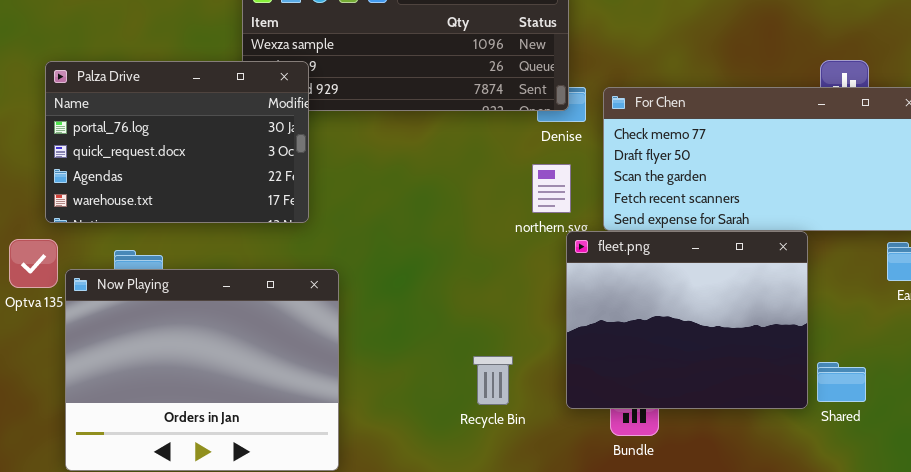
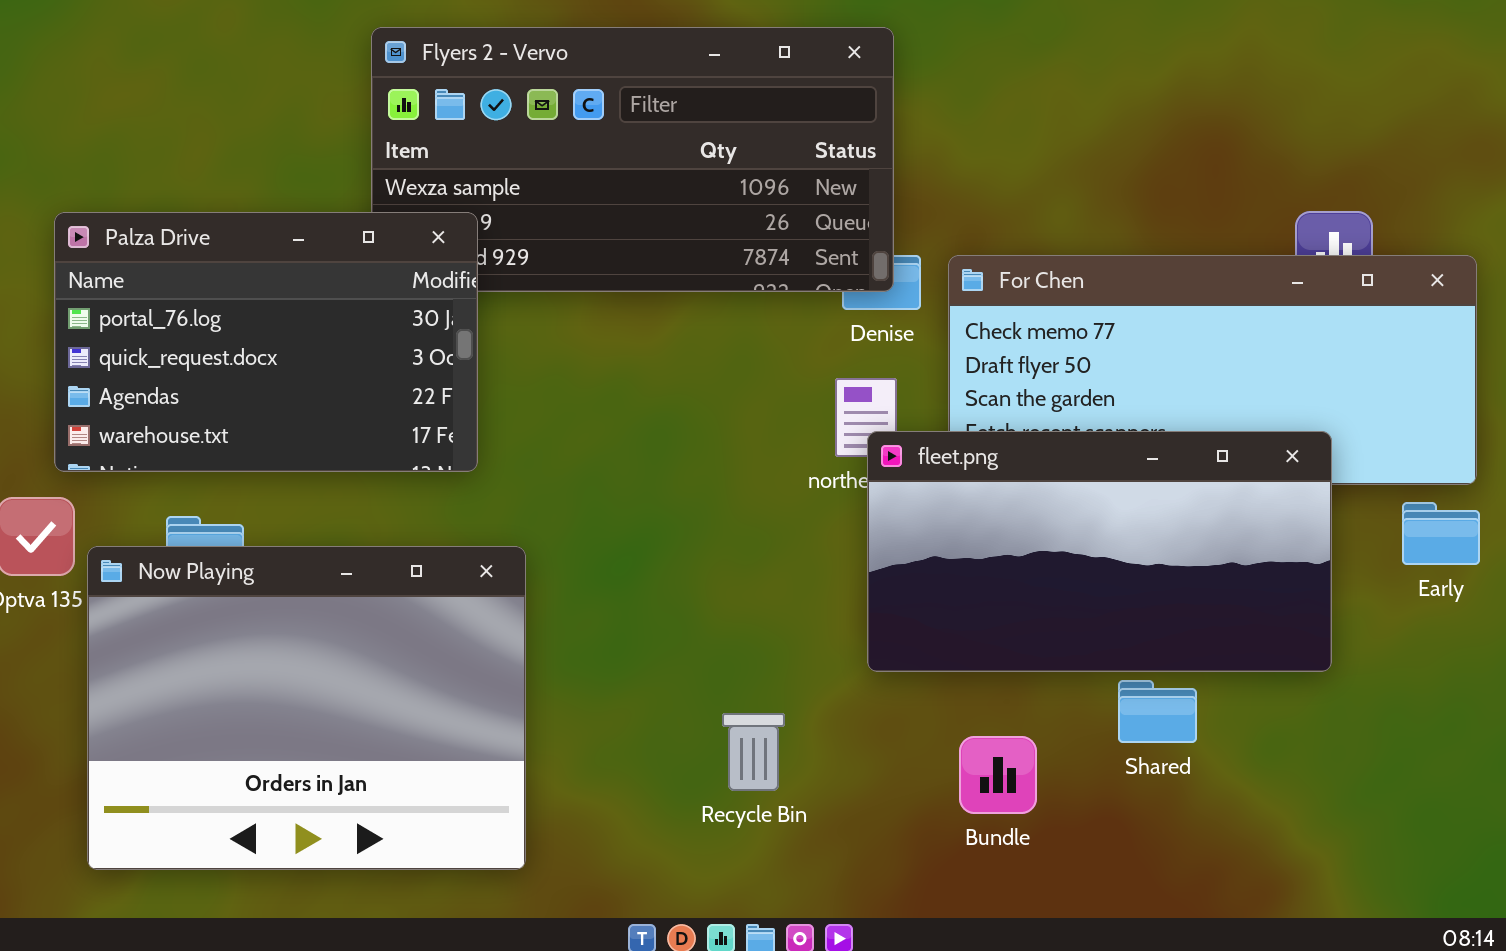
fleet.png: [566,231,808,409] -> [867,431,1332,672], moved, resized
Recycle Bin: [473,356,513,405] -> [722,713,785,791], moved
Shared: [817,362,866,402] -> [1118,680,1197,743], moved

